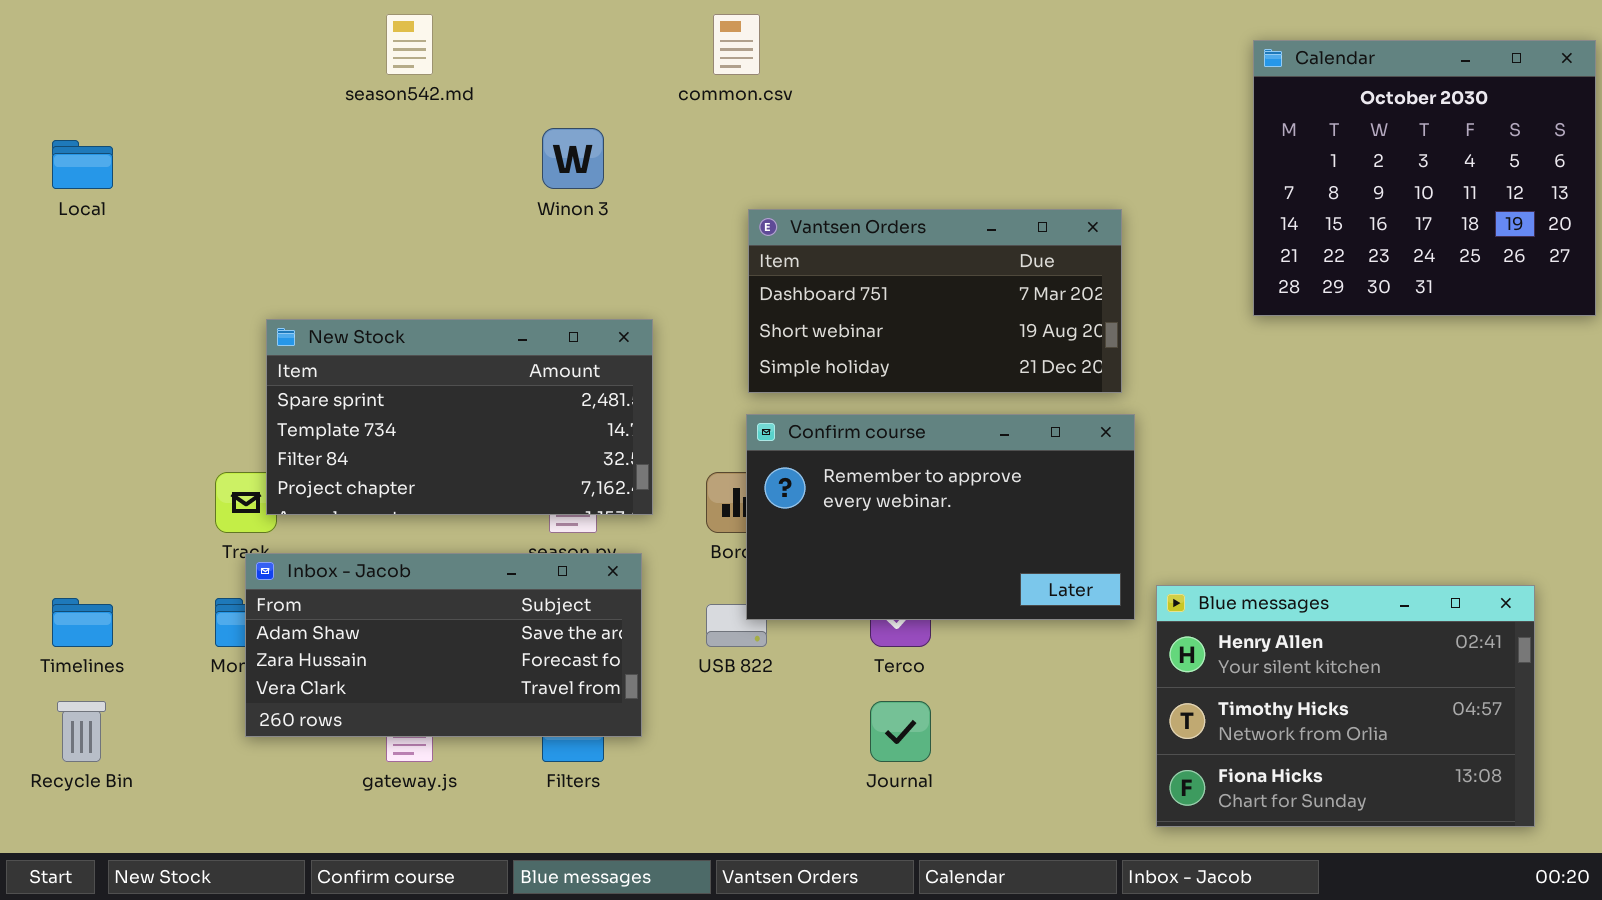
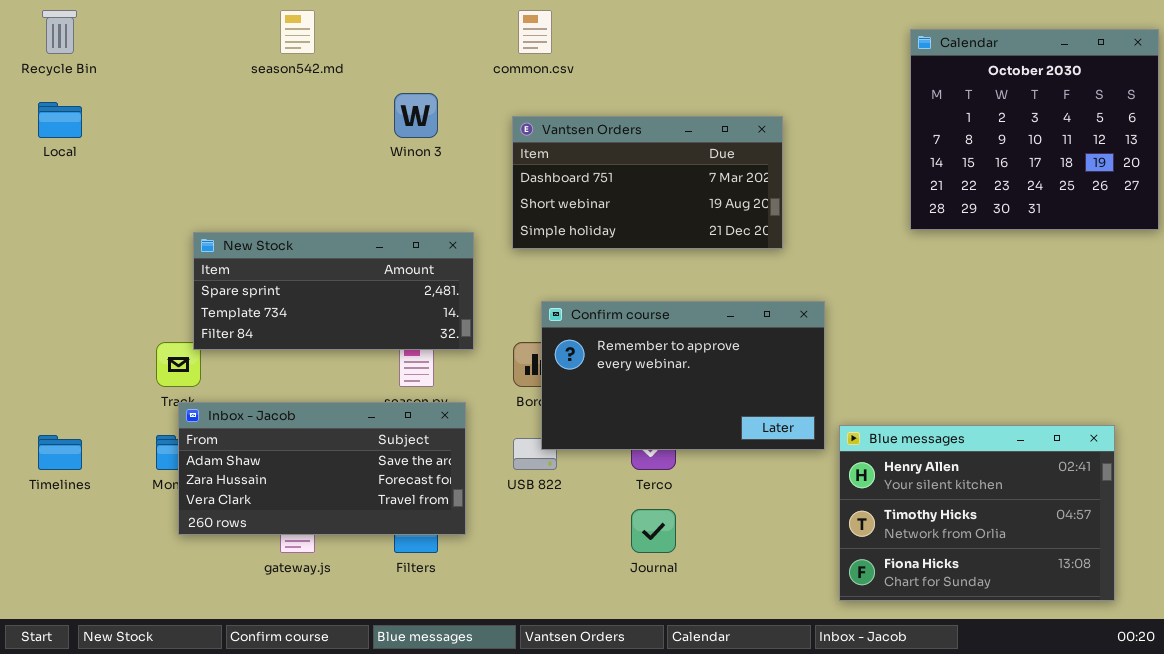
Vantsen Orders: [748,209,1122,393] -> [512,116,783,249], moved
New Stock: [266,319,653,515] -> [193,232,474,350], resized
Recycle Bin: [57,701,106,762] -> [42,10,77,54], moved

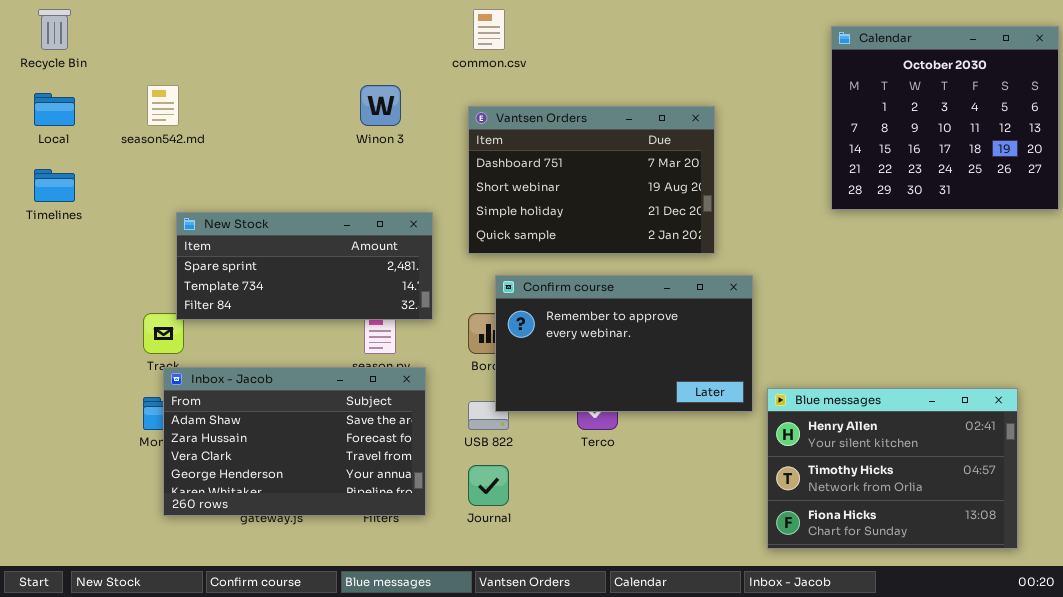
season542.md: [280,10,315,54] -> [147,85,179,126], moved
Vantsen Orders: [512,116,783,249] -> [468,106,715,254], resized
Inbox - Jacob: [178,402,466,535] -> [163,367,426,516], resized
Timelines: [38,435,82,470] -> [34,169,75,202], moved
Journal: [631,509,676,553] -> [468,465,509,506], moved

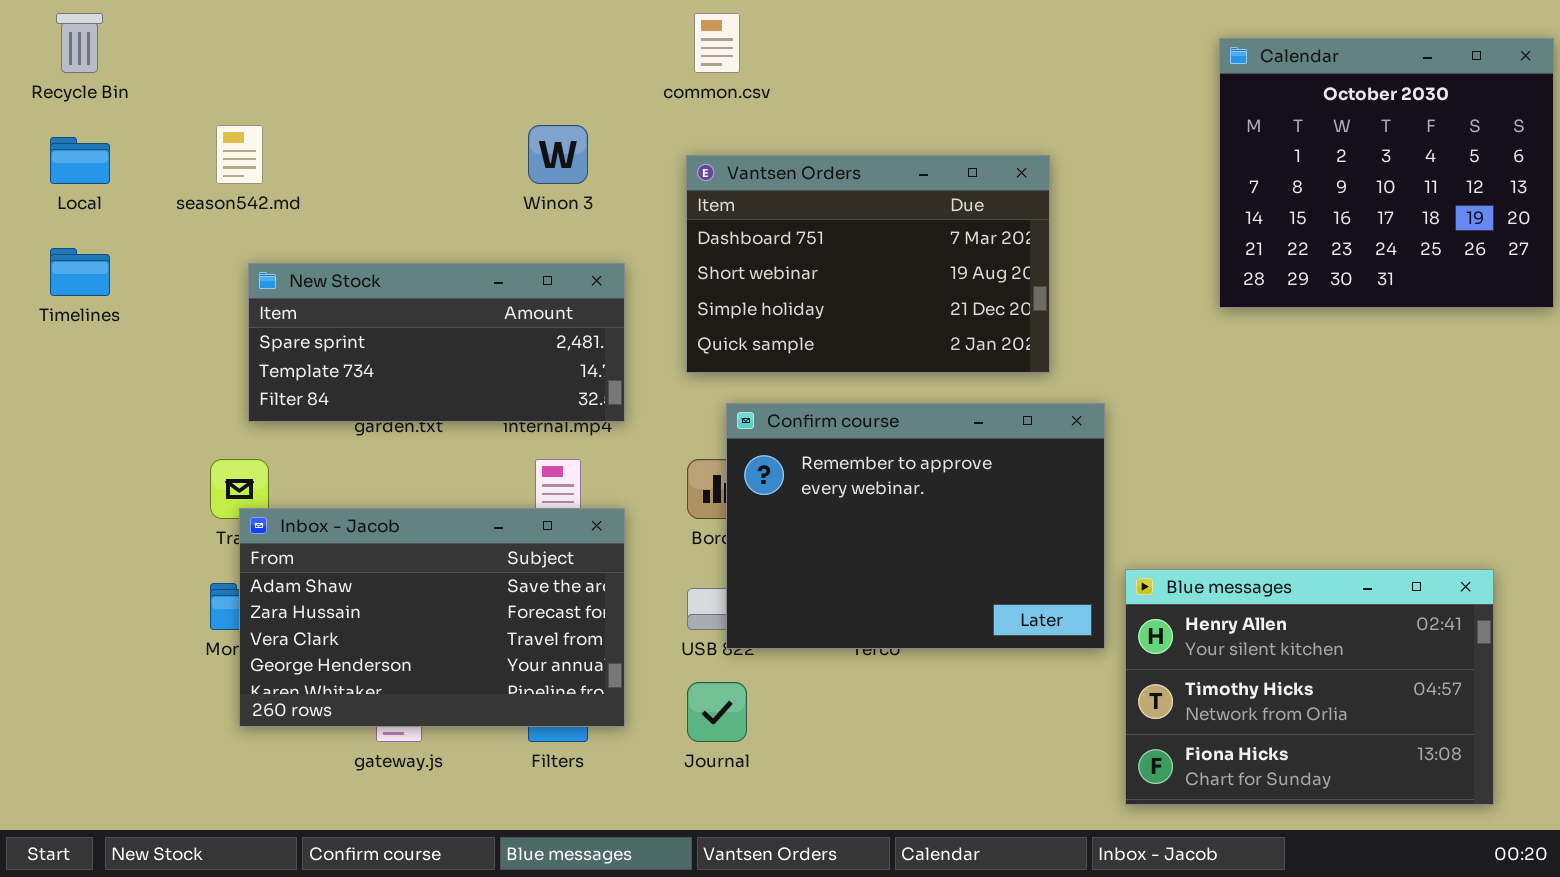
New Stock: [176,212,433,320] -> [248,263,625,422], moved
Confirm course: [495,275,753,412] -> [726,403,1105,649], resized
Inbox - Jacob: [163,367,426,516] -> [239,508,625,727], moved

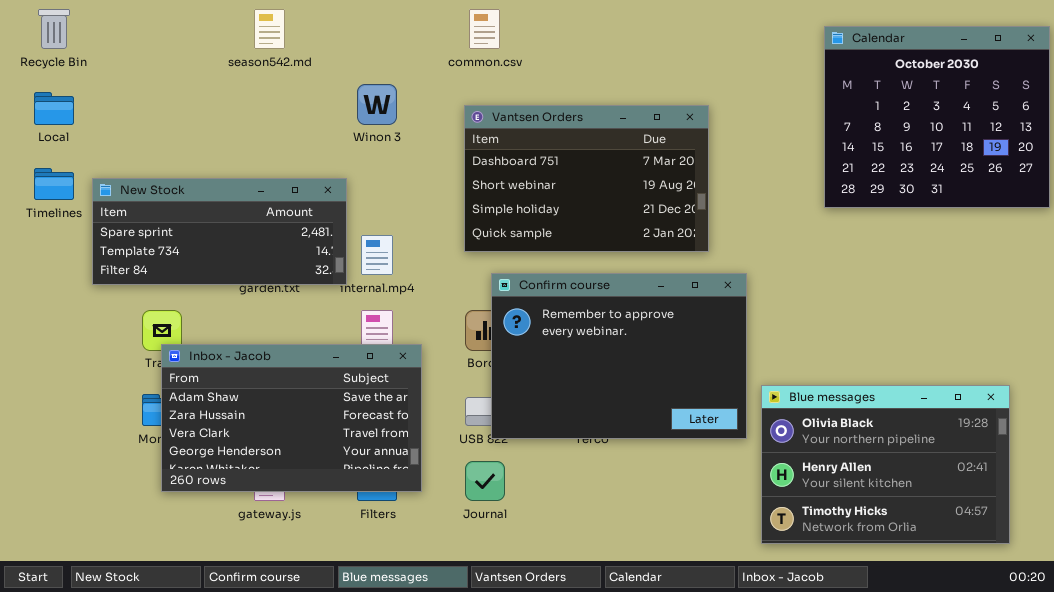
season542.md: [216,125,263,184] -> [254,9,285,49], moved
New Stock: [248,263,625,422] -> [92,178,347,285], moved
Blue messages: [1125,569,1494,805] -> [761,385,1010,544], scrolled up 1 row

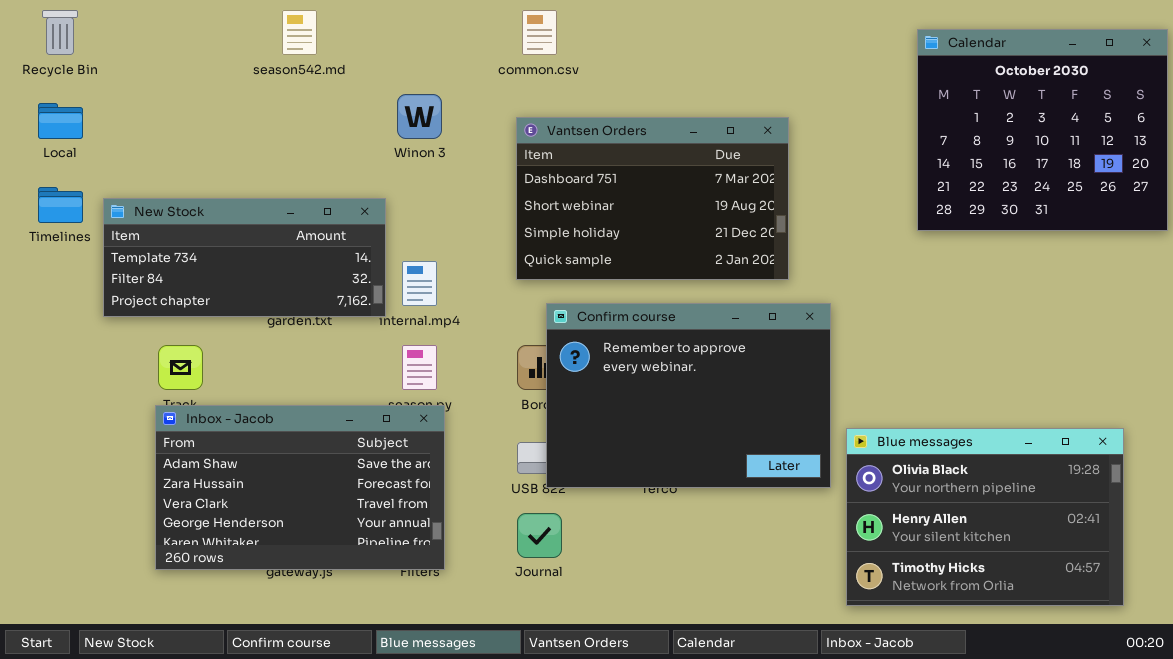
New Stock: [92,178,347,285] -> [103,198,386,317], scrolled down 1 row
Inbox - Jacob: [161,344,422,492] -> [155,405,445,570], moved

